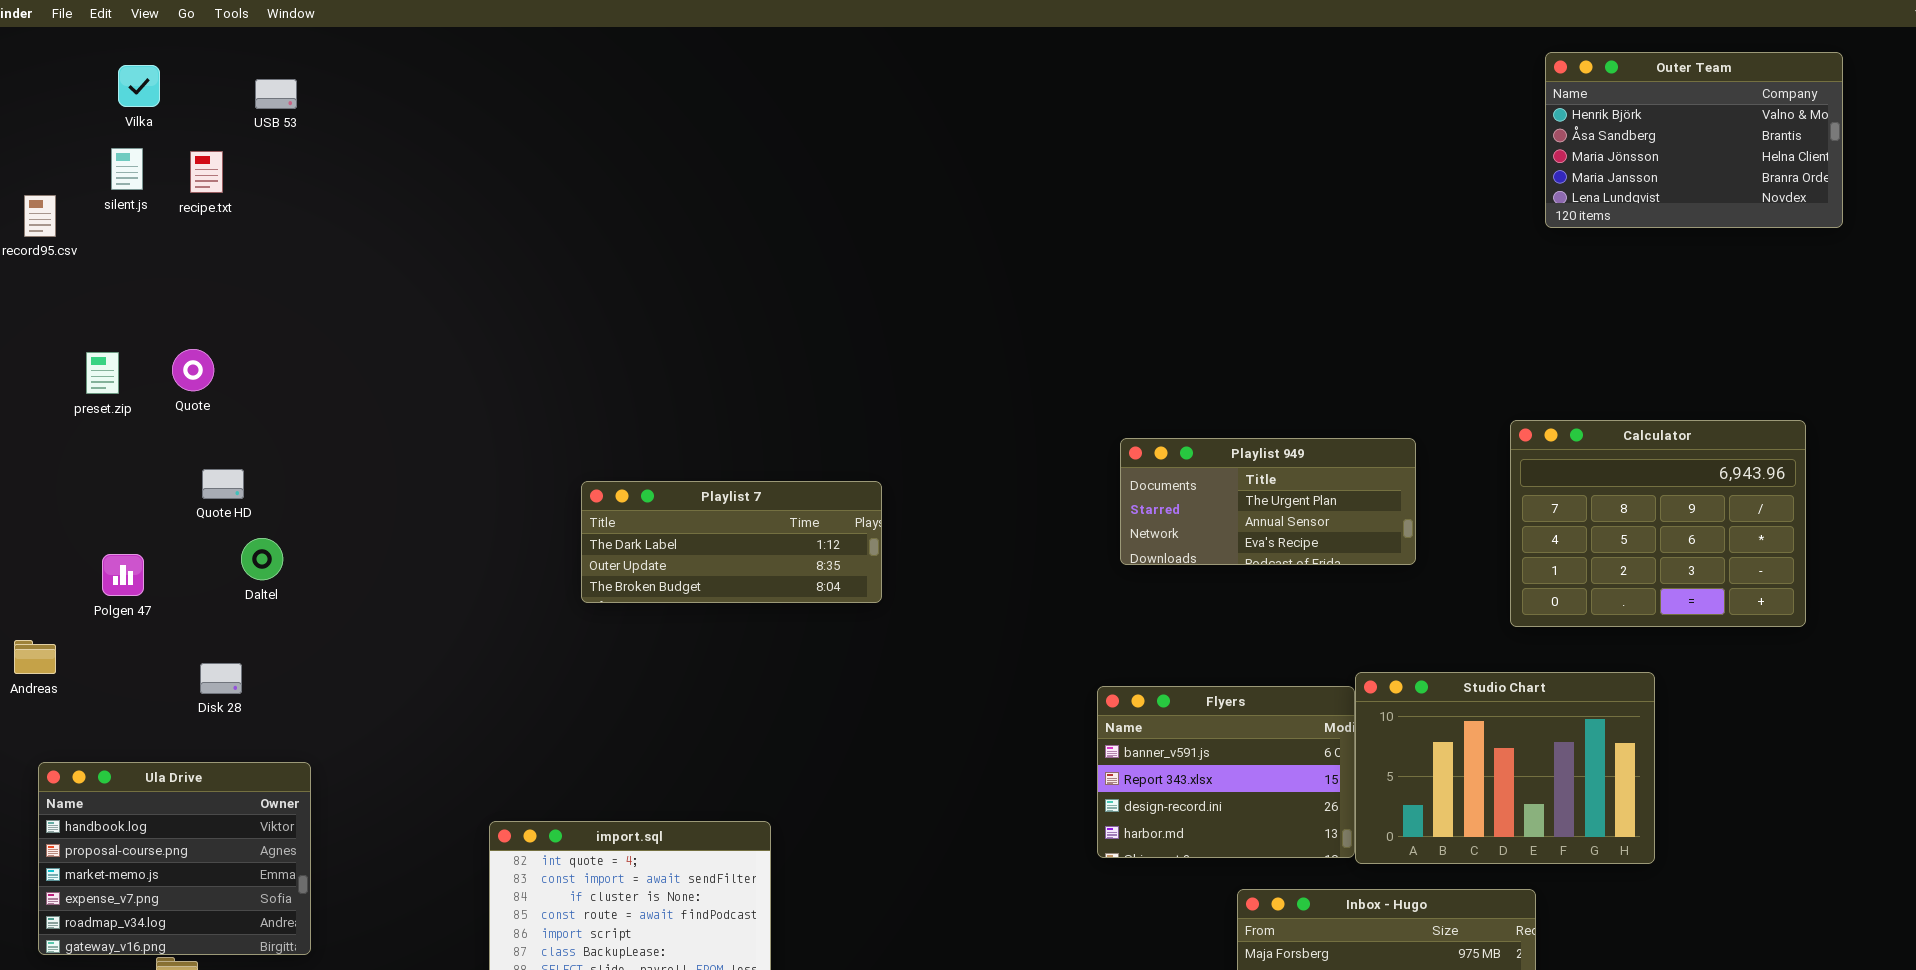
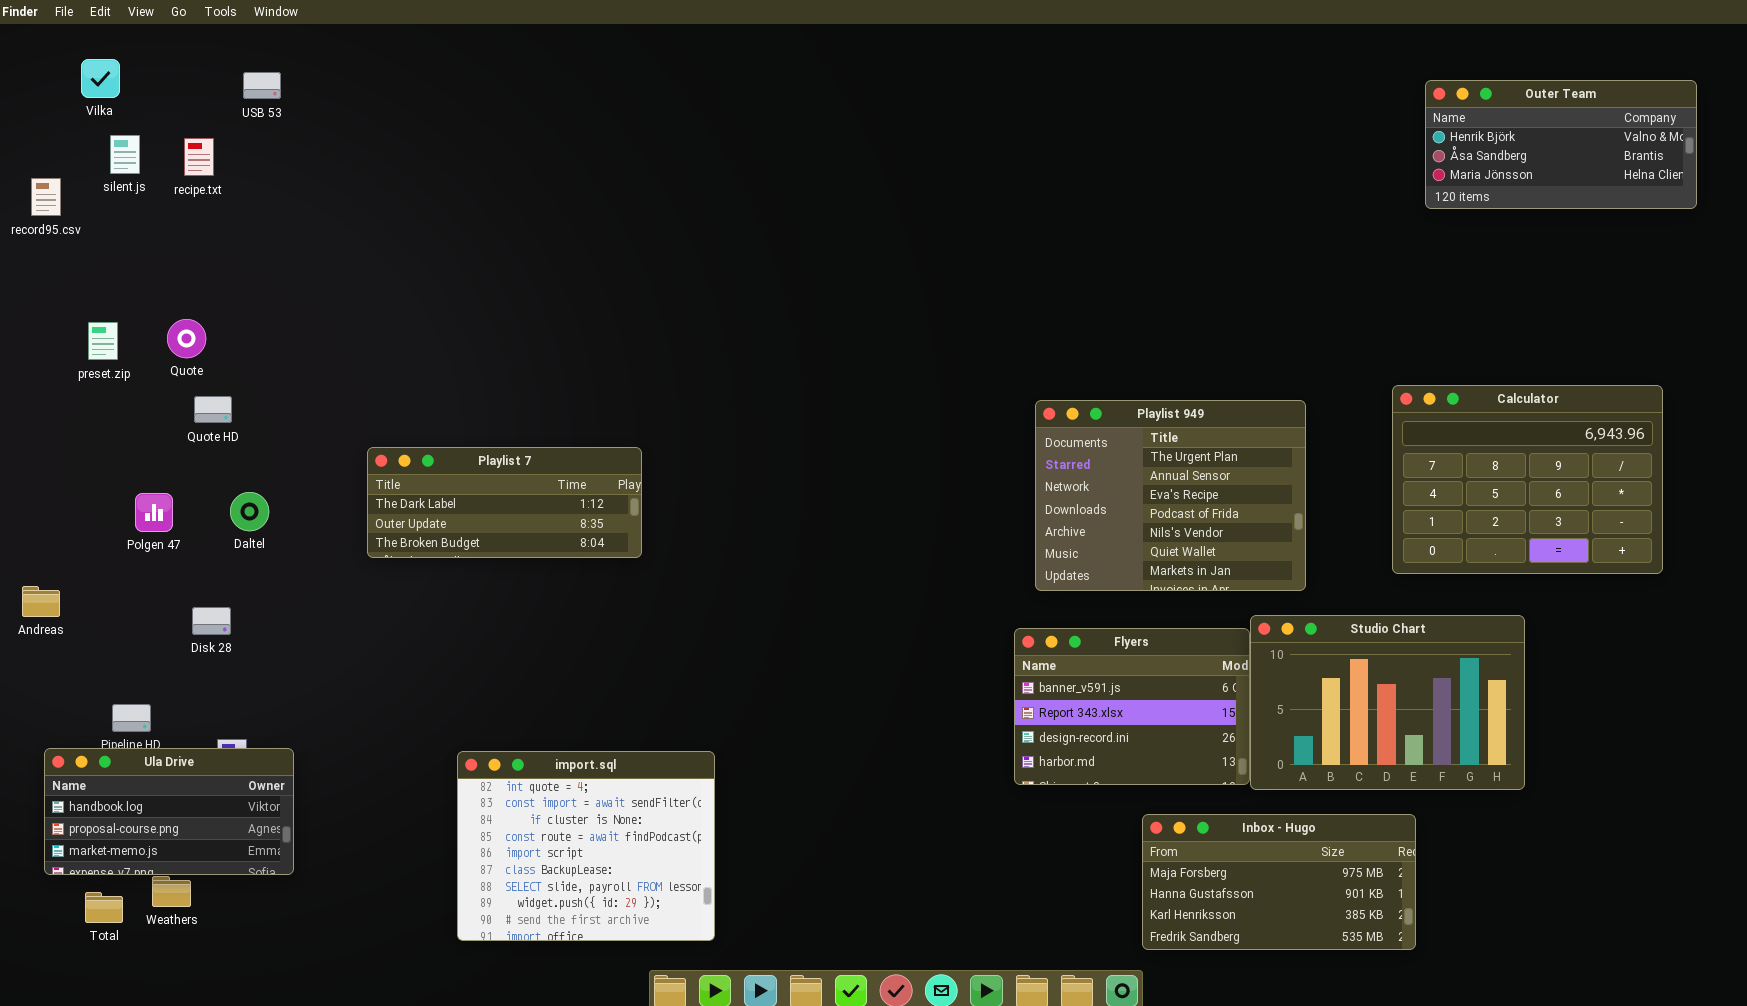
Outer Team: [1545,52,1843,228] -> [1425,80,1697,209], resized
Vilka: [118,65,160,107] -> [81,59,120,98], moved
Playlist 949: [1120,438,1416,565] -> [1035,400,1306,591], resized
Quote HD: [202,469,244,499] -> [194,396,232,423], moved
Playlist 7: [581,481,882,603] -> [367,447,642,558], moved
Polgen 47: [102,554,144,596] -> [135,493,173,532], moved
Ula Drive: [38,762,311,955] -> [44,748,294,875], resized

